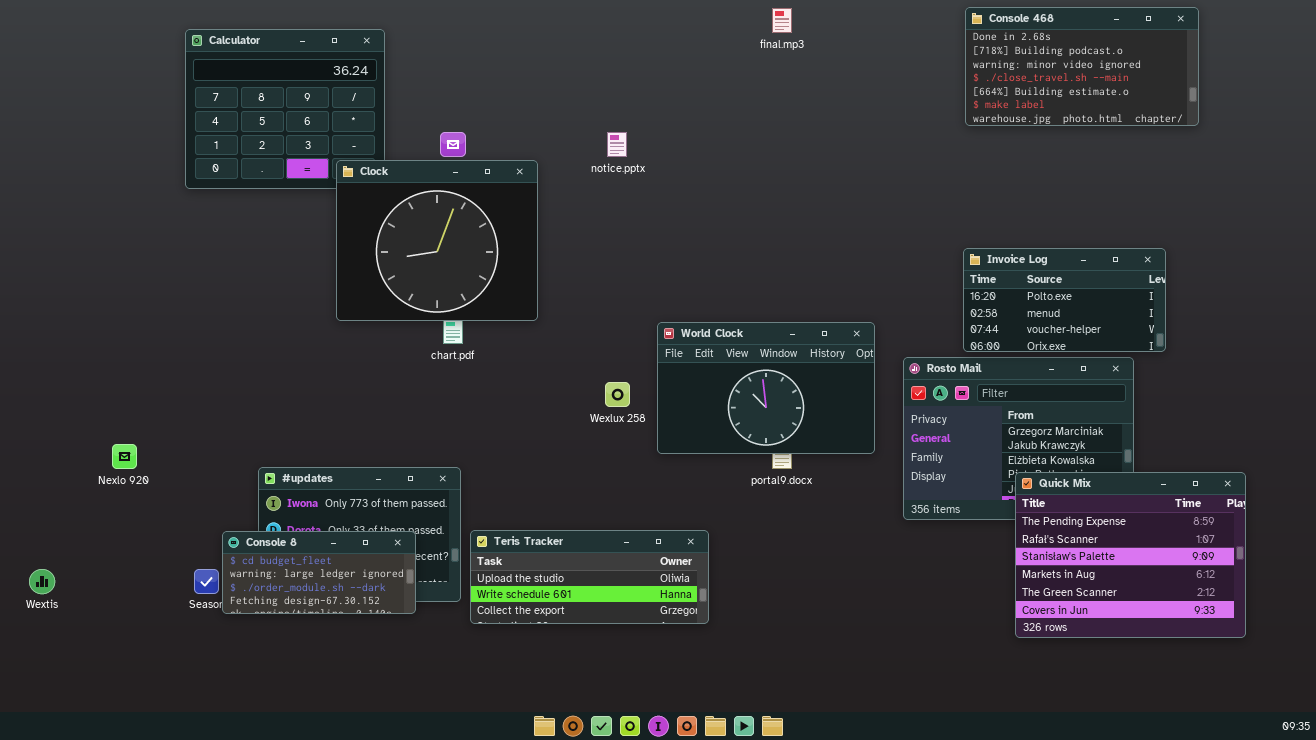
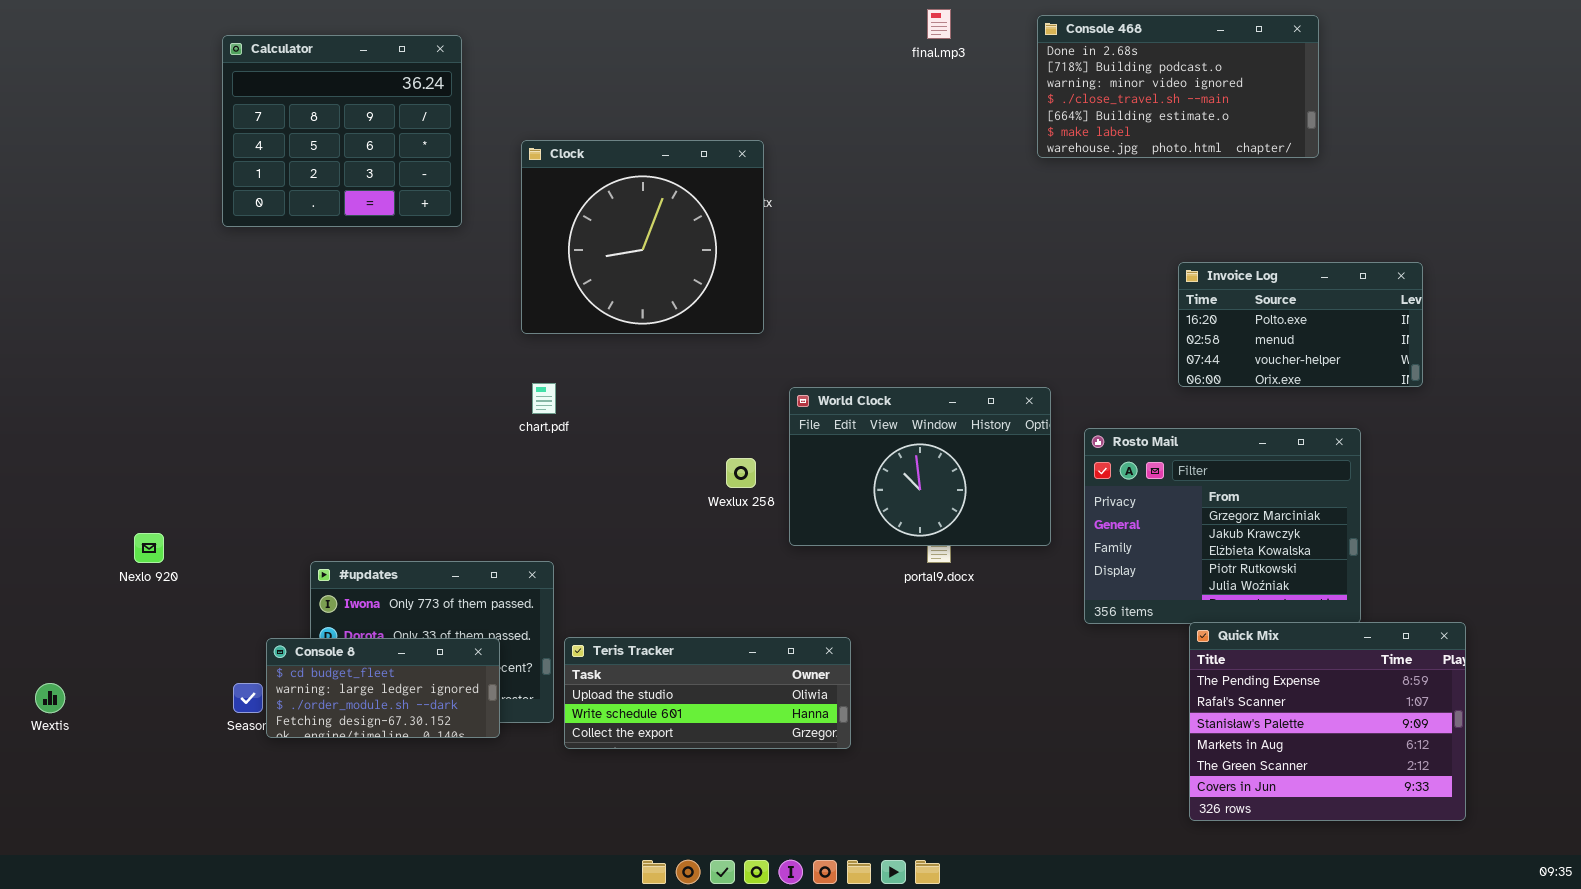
Console 468: [965,7,1199,126] -> [1037,15,1319,158], moved
Clock: [336,160,538,321] -> [521,140,764,334], moved
Invoice Log: [963,248,1166,352] -> [1178,262,1423,387], moved
Quick Mix: [1015,472,1246,638] -> [1189,622,1466,821], moved

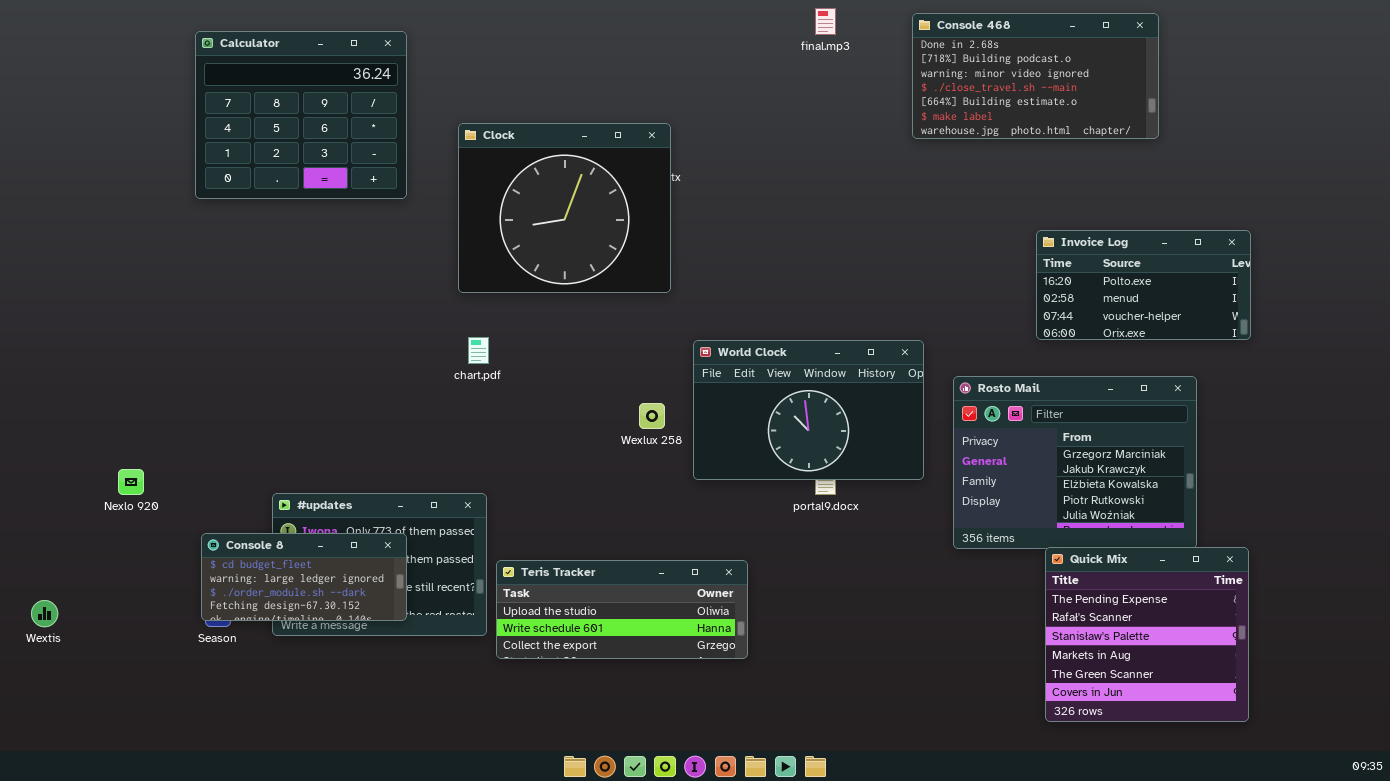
Quick Mix: [1189,622,1466,821] -> [1045,547,1249,722], resized
Console 8: [266,638,500,738] -> [201,533,407,621], moved

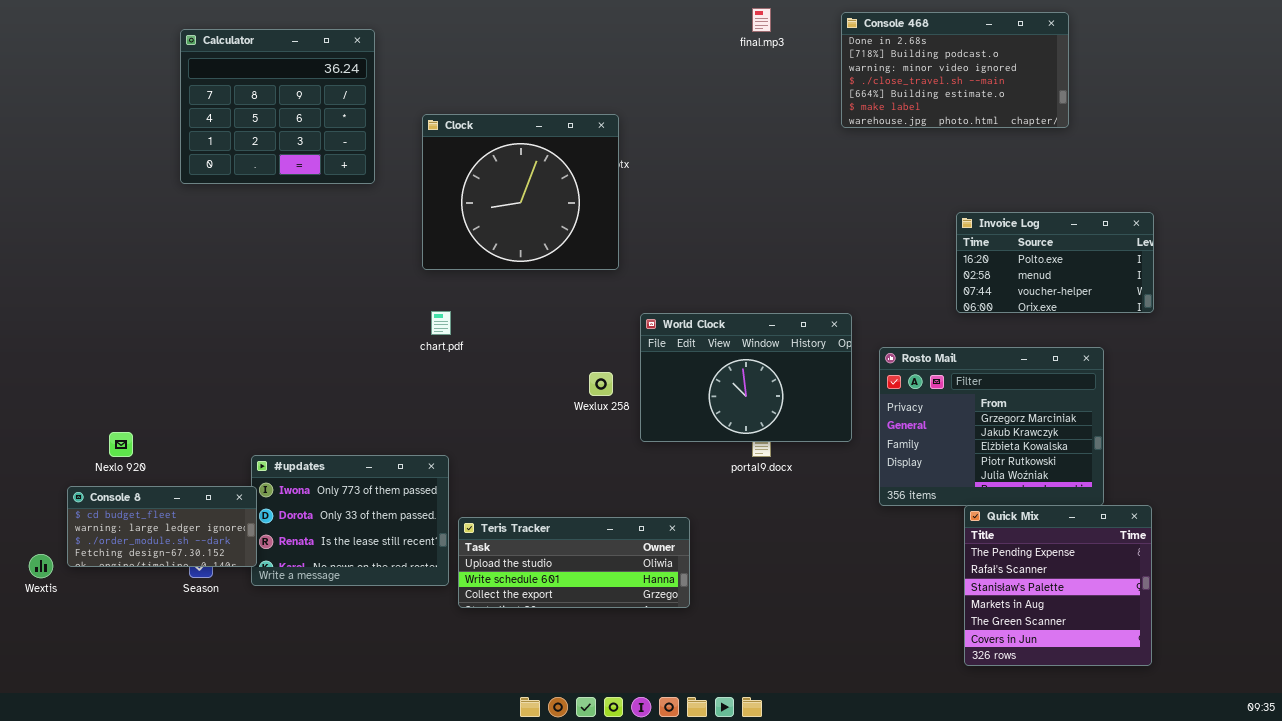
Console 8: [201,533,407,621] -> [67,486,257,567], moved

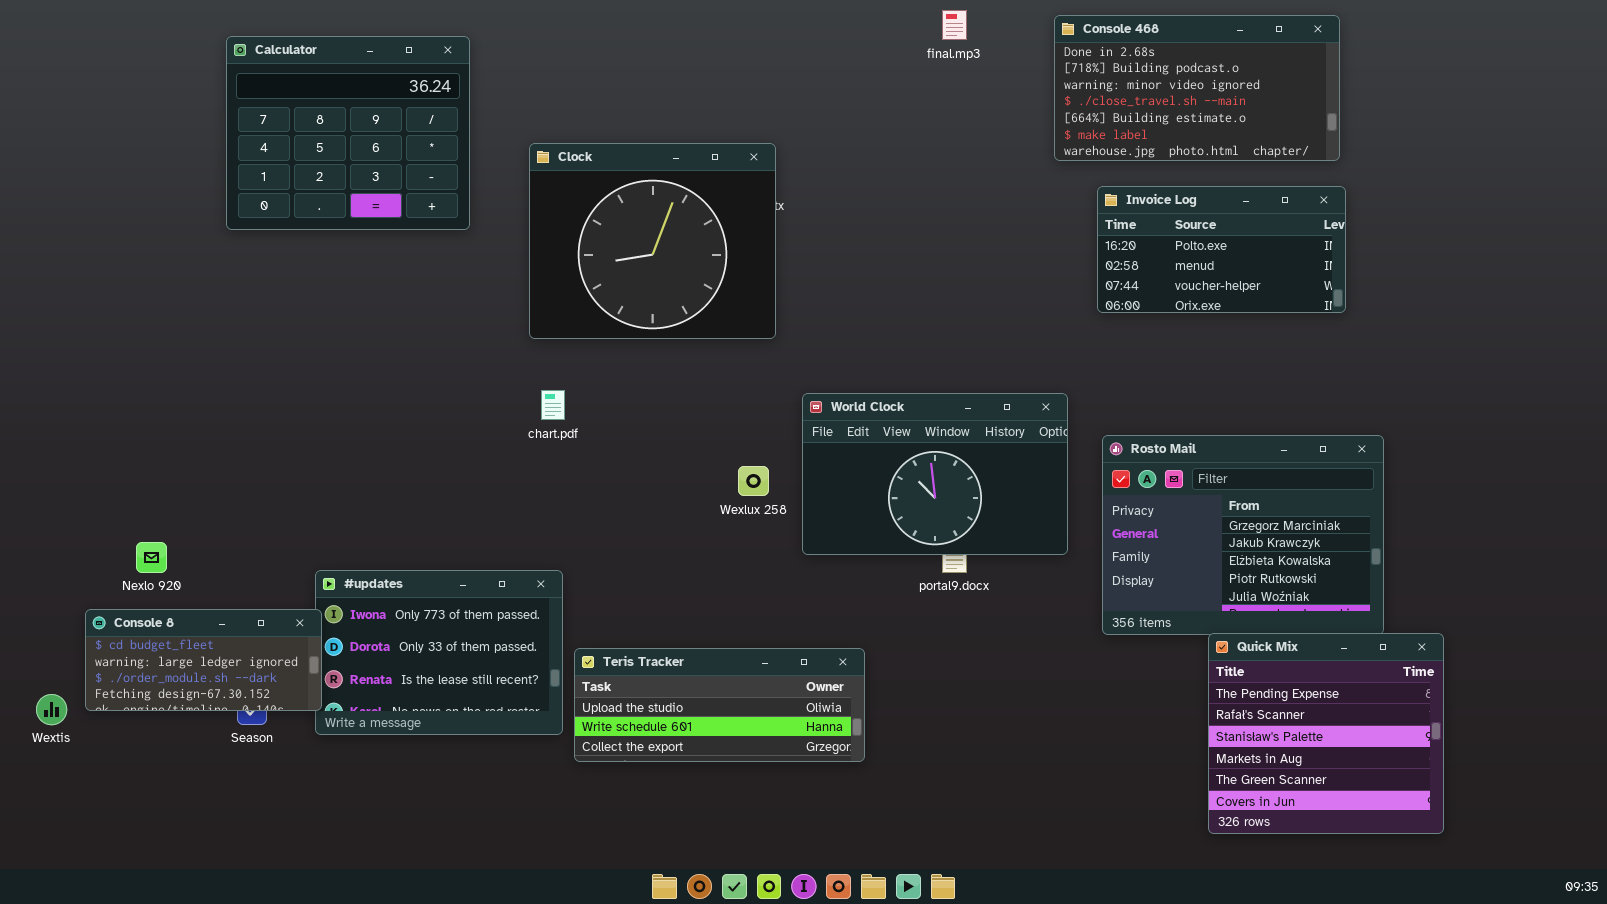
Invoice Log: [956,212,1154,313] -> [1097,186,1346,313], moved

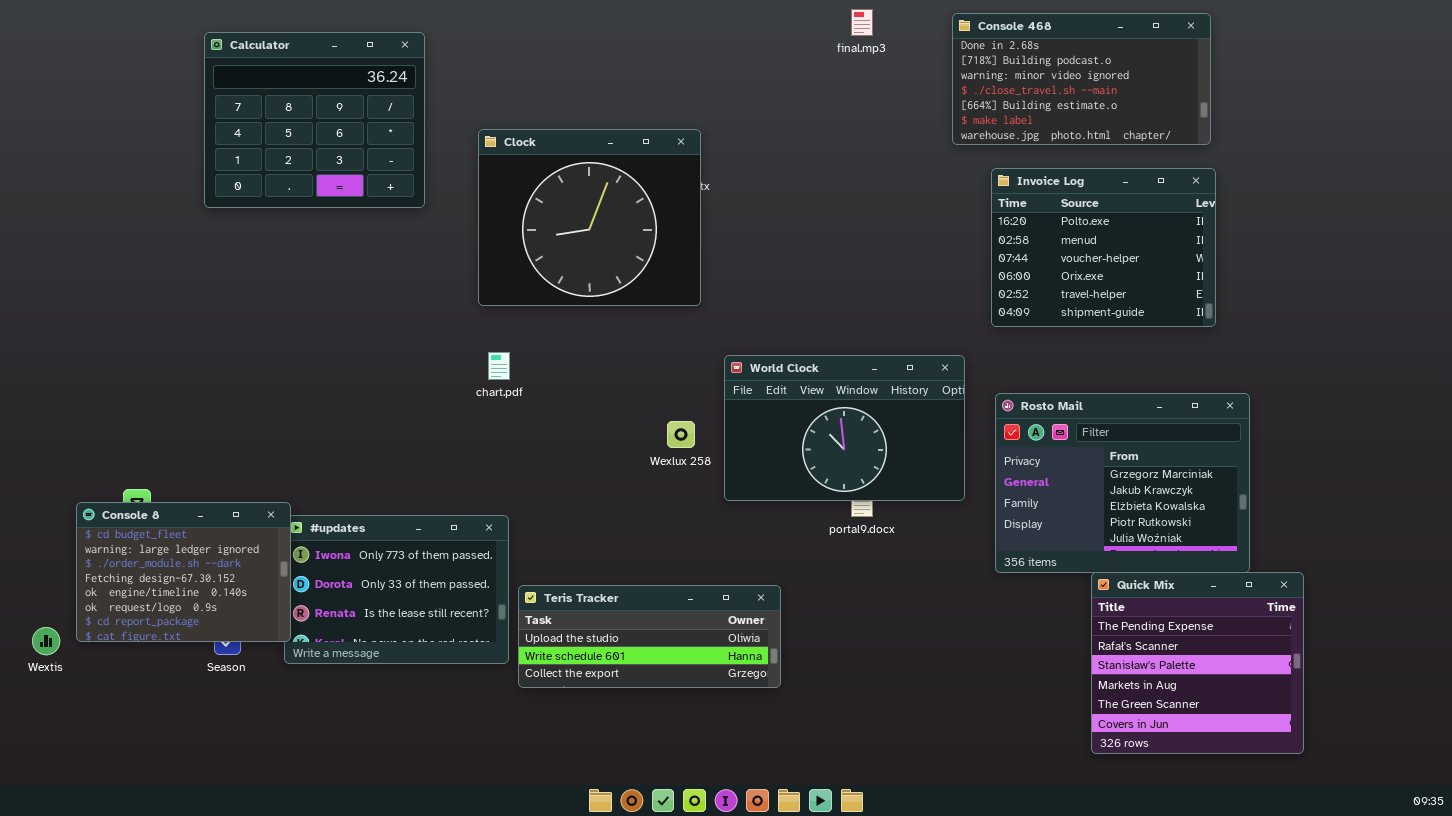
Invoice Log: [1097,186,1346,313] -> [991,168,1216,327], resized
Console 8: [85,609,322,711] -> [76,502,291,642], resized

